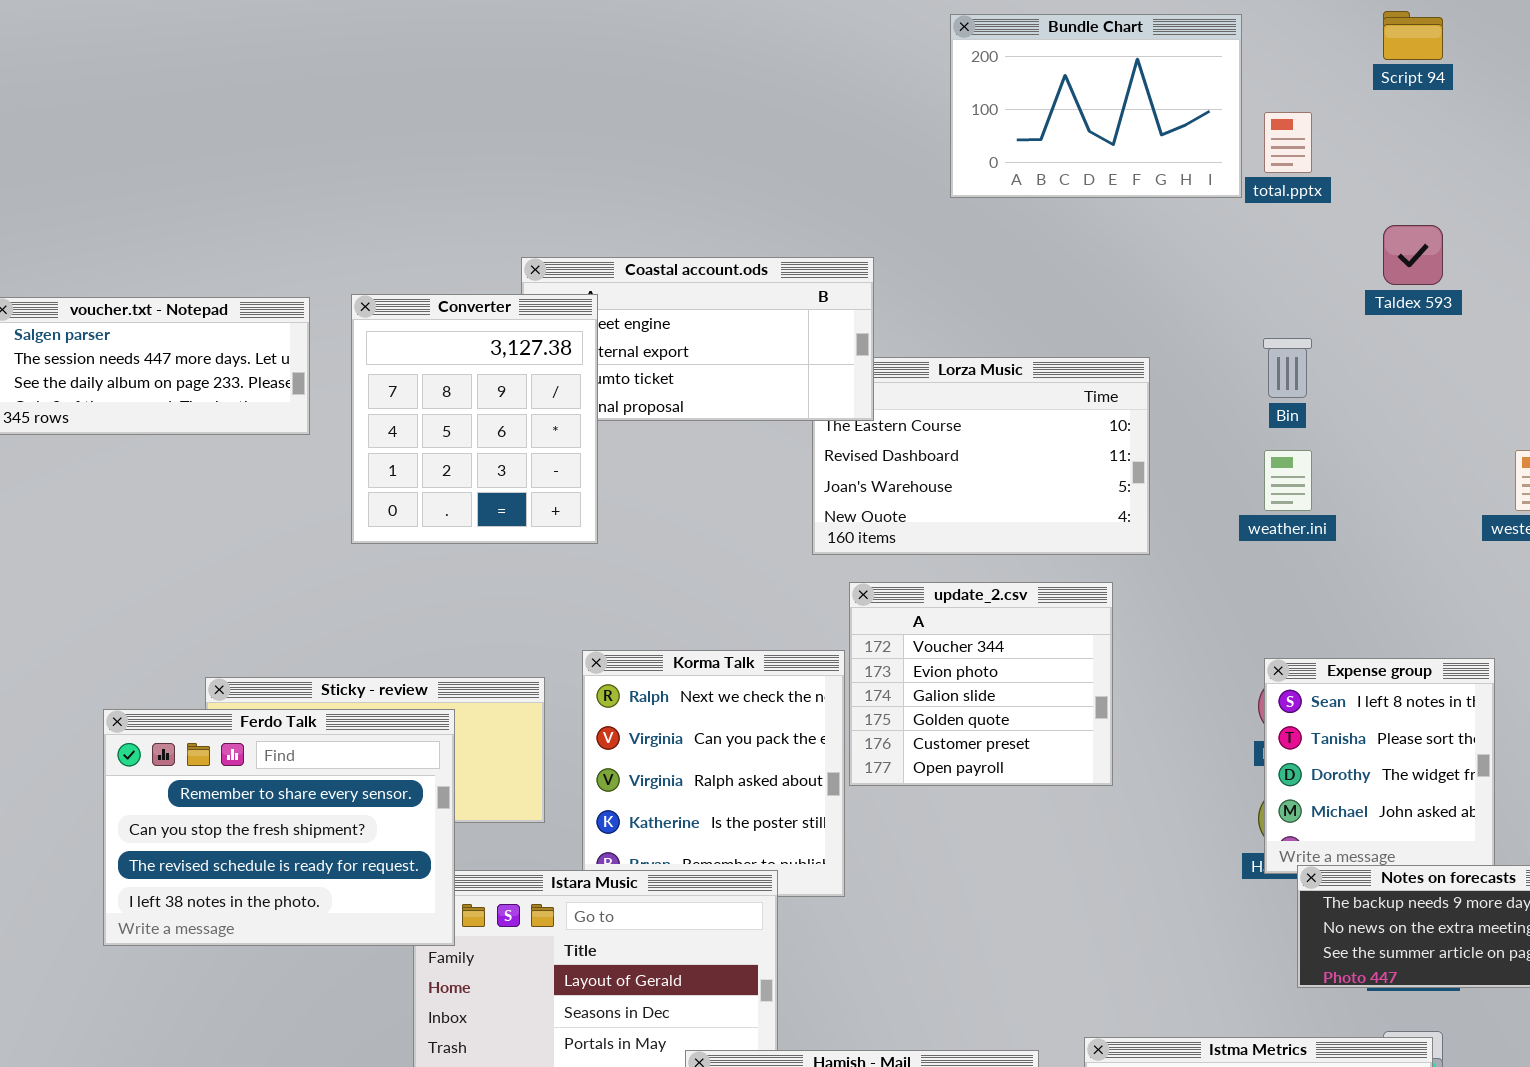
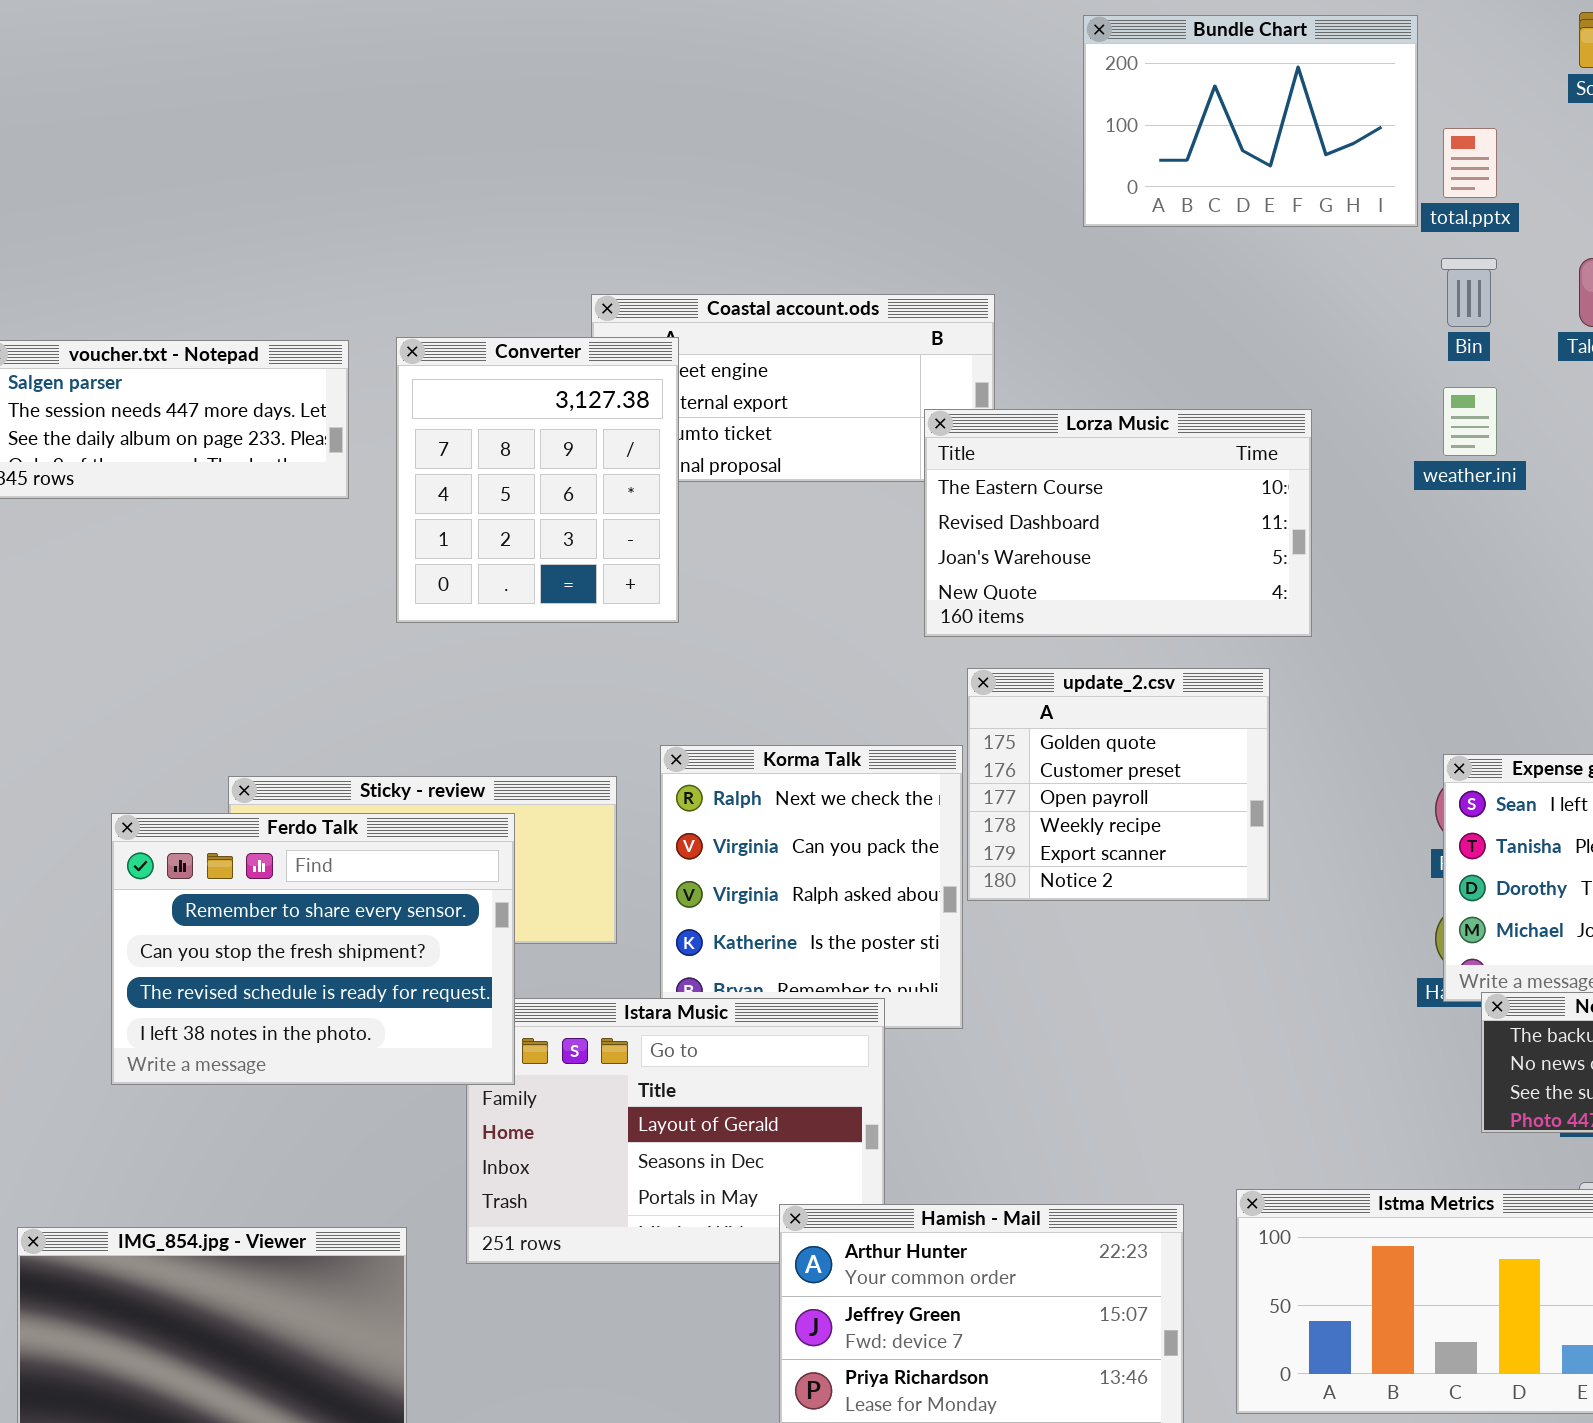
Bin: [1263,338,1312,398] -> [1441,258,1497,327], moved
Lorza Music: [812,357,1150,555] -> [924,409,1312,637], raised
weather.ini: [1264,450,1312,511] -> [1443,387,1497,456], moved
update_2.csv: [849,582,1113,786] -> [967,668,1270,901], scrolled down 3 rows

